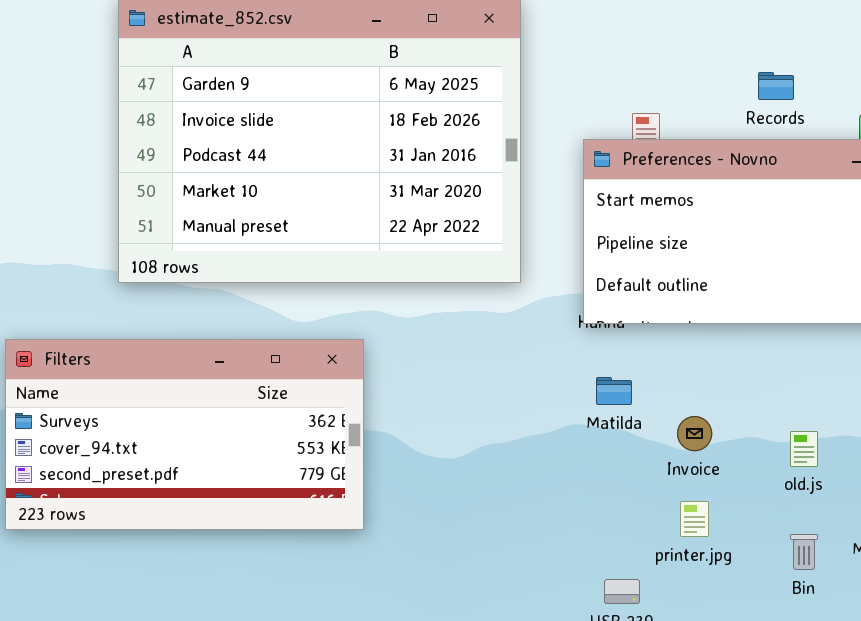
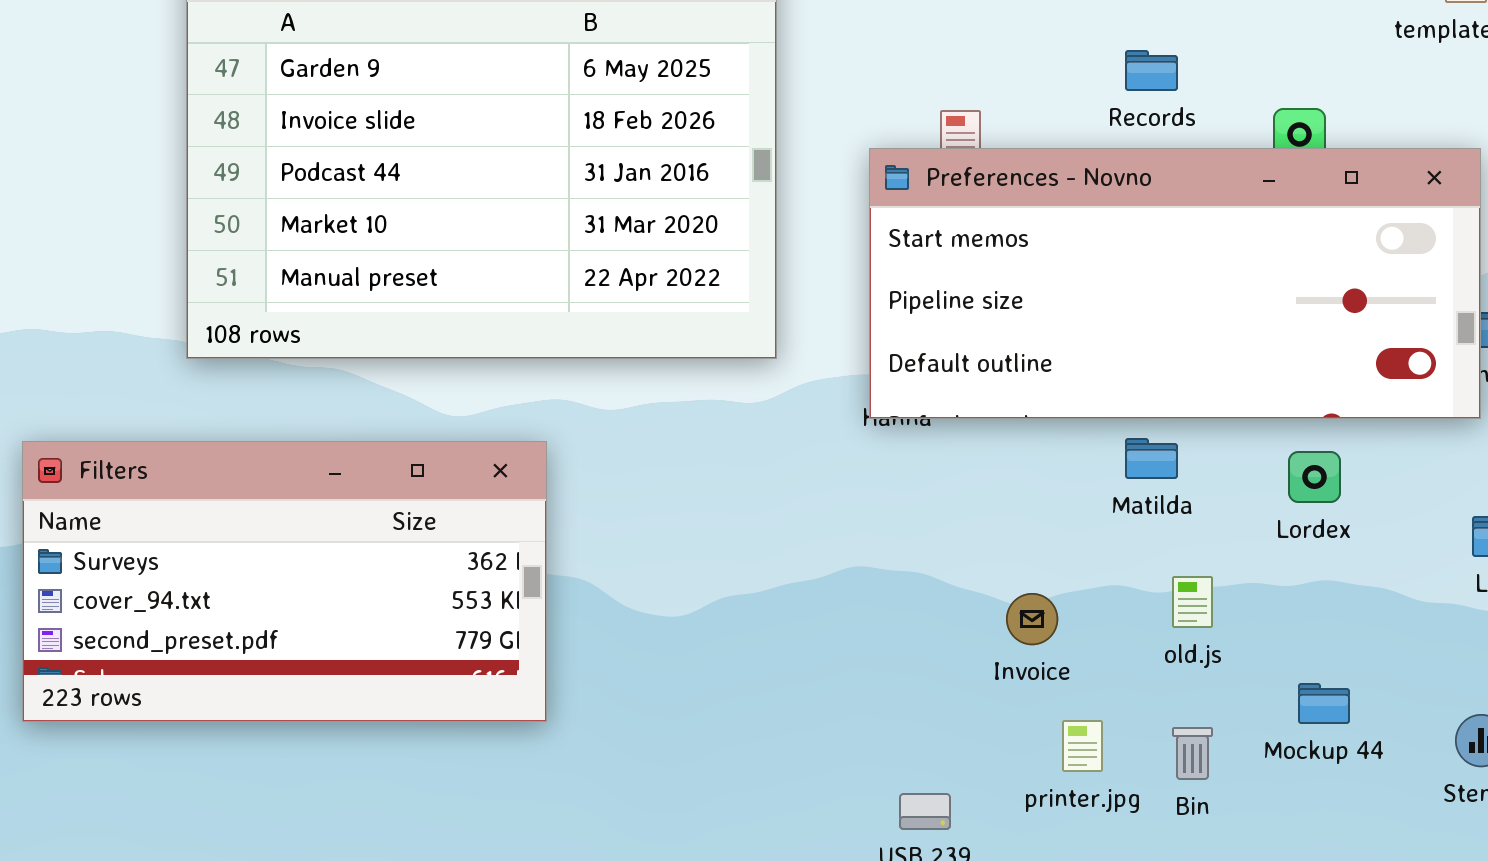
Matilda: [596,377,632,405] -> [1125,438,1178,479], moved
Invoice: [677,416,712,451] -> [1006,593,1058,645], moved
printer.jpg: [680,501,709,537] -> [1062,720,1103,772], moved

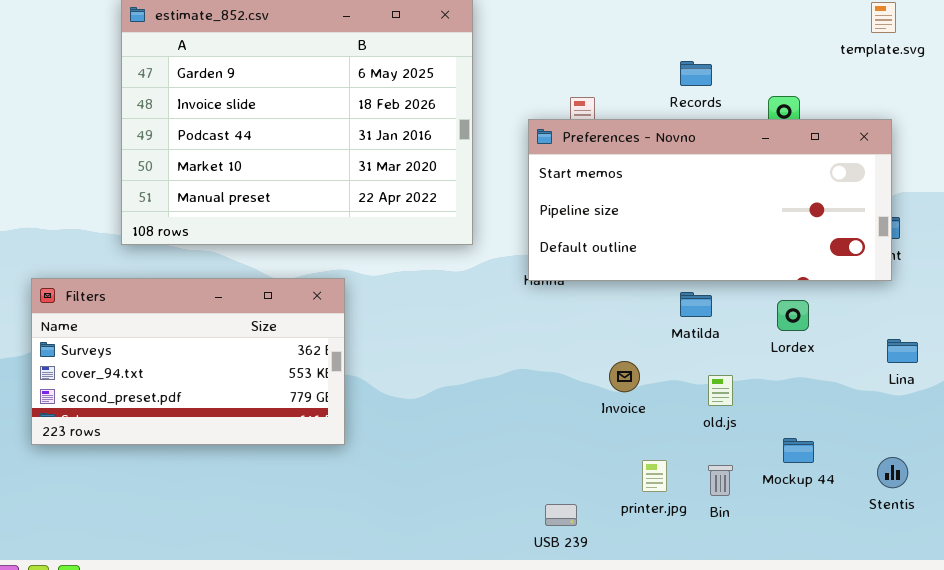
Filters: [22,441,547,722] -> [31,278,345,445], moved
Invoice: [1006,593,1058,645] -> [609,361,640,392], moved

